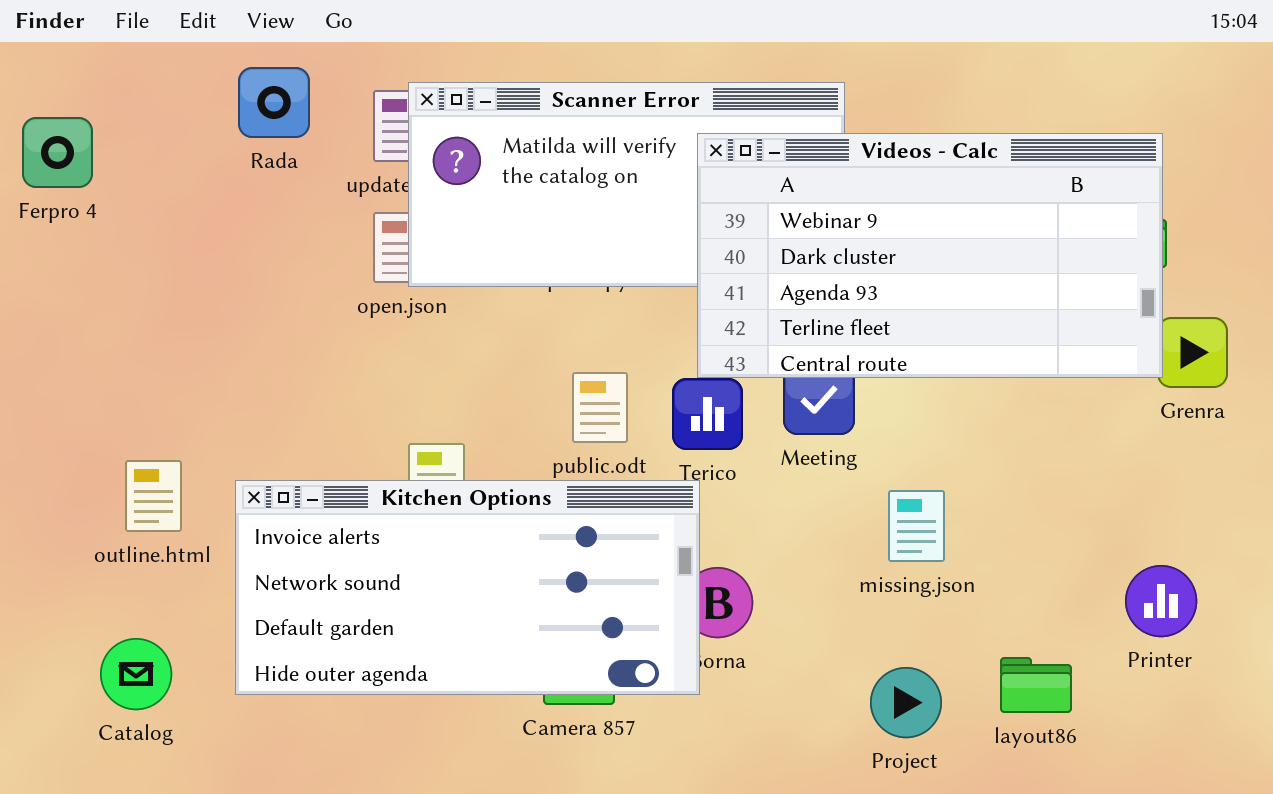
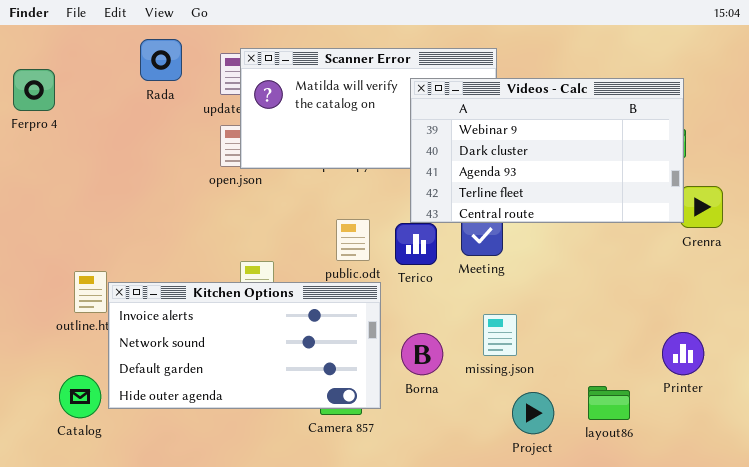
Kitchen Options: [235,480,700,695] -> [108,282,381,409], moved
missing.json: [888,490,945,562] -> [483,314,517,356], moved

